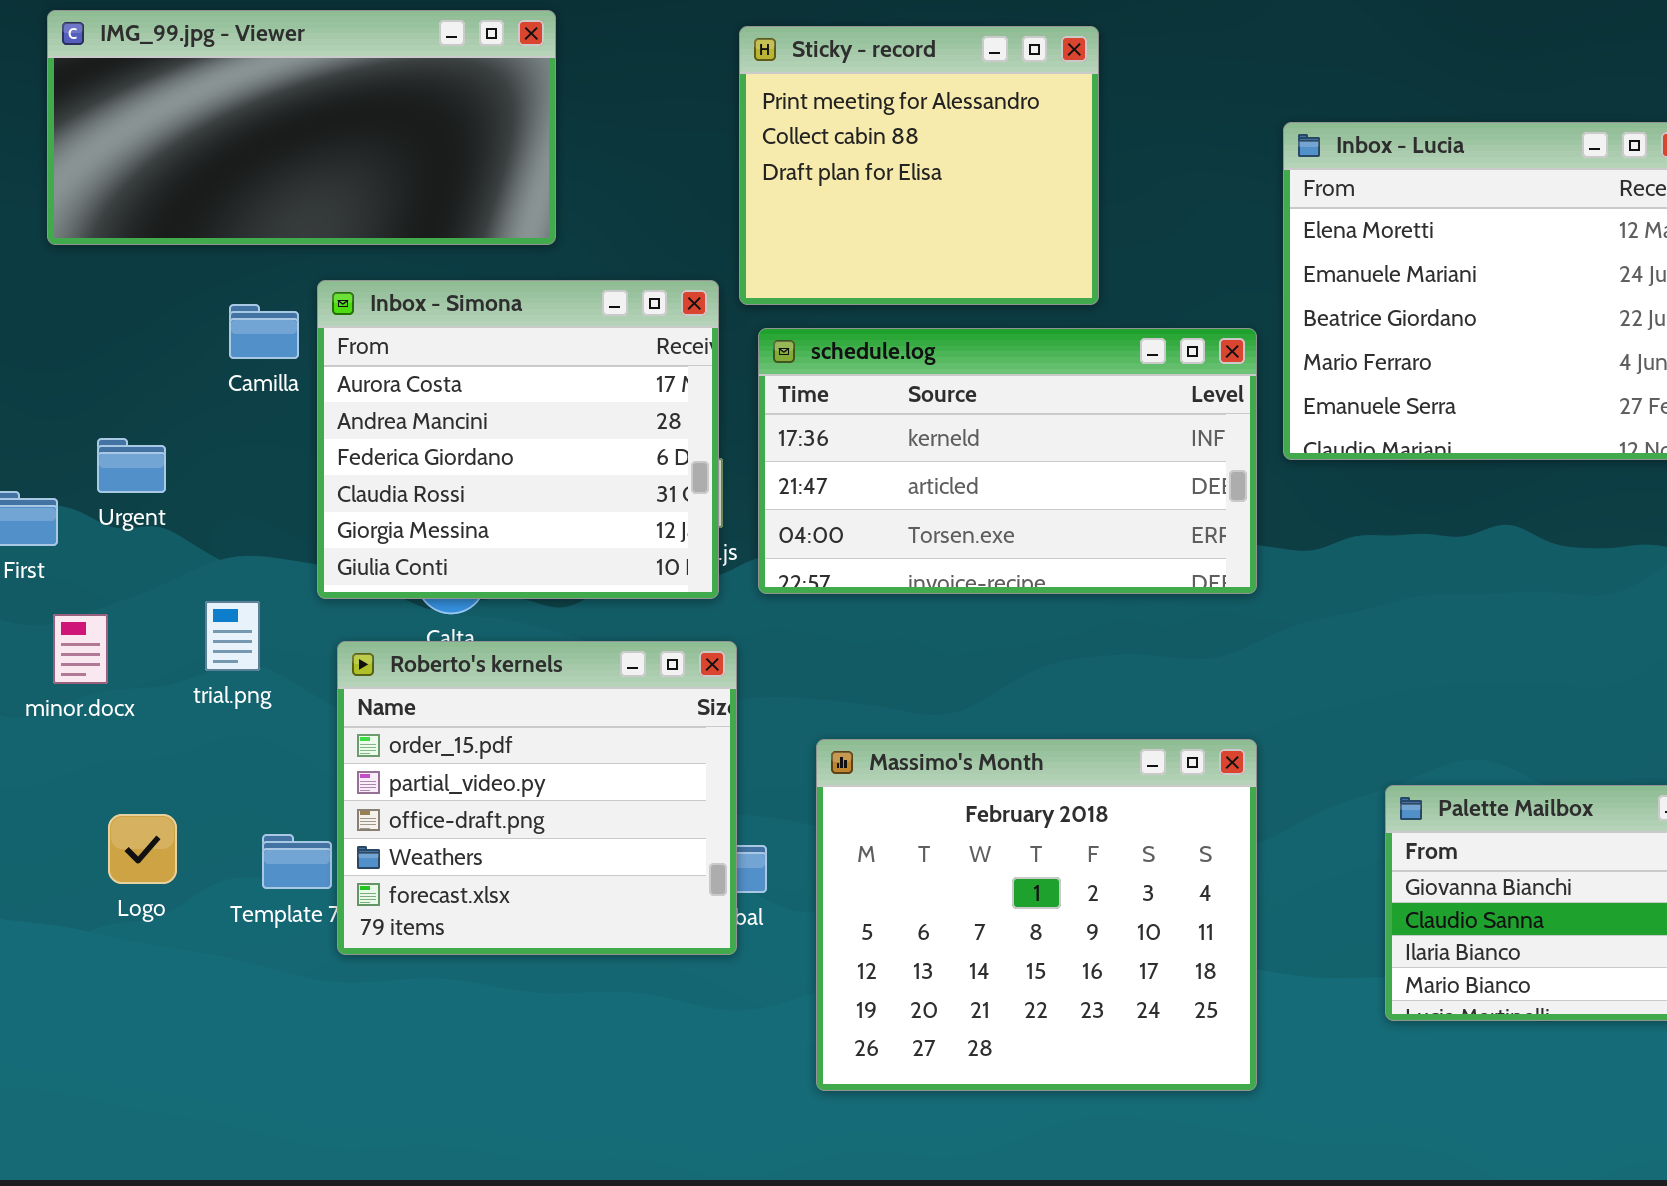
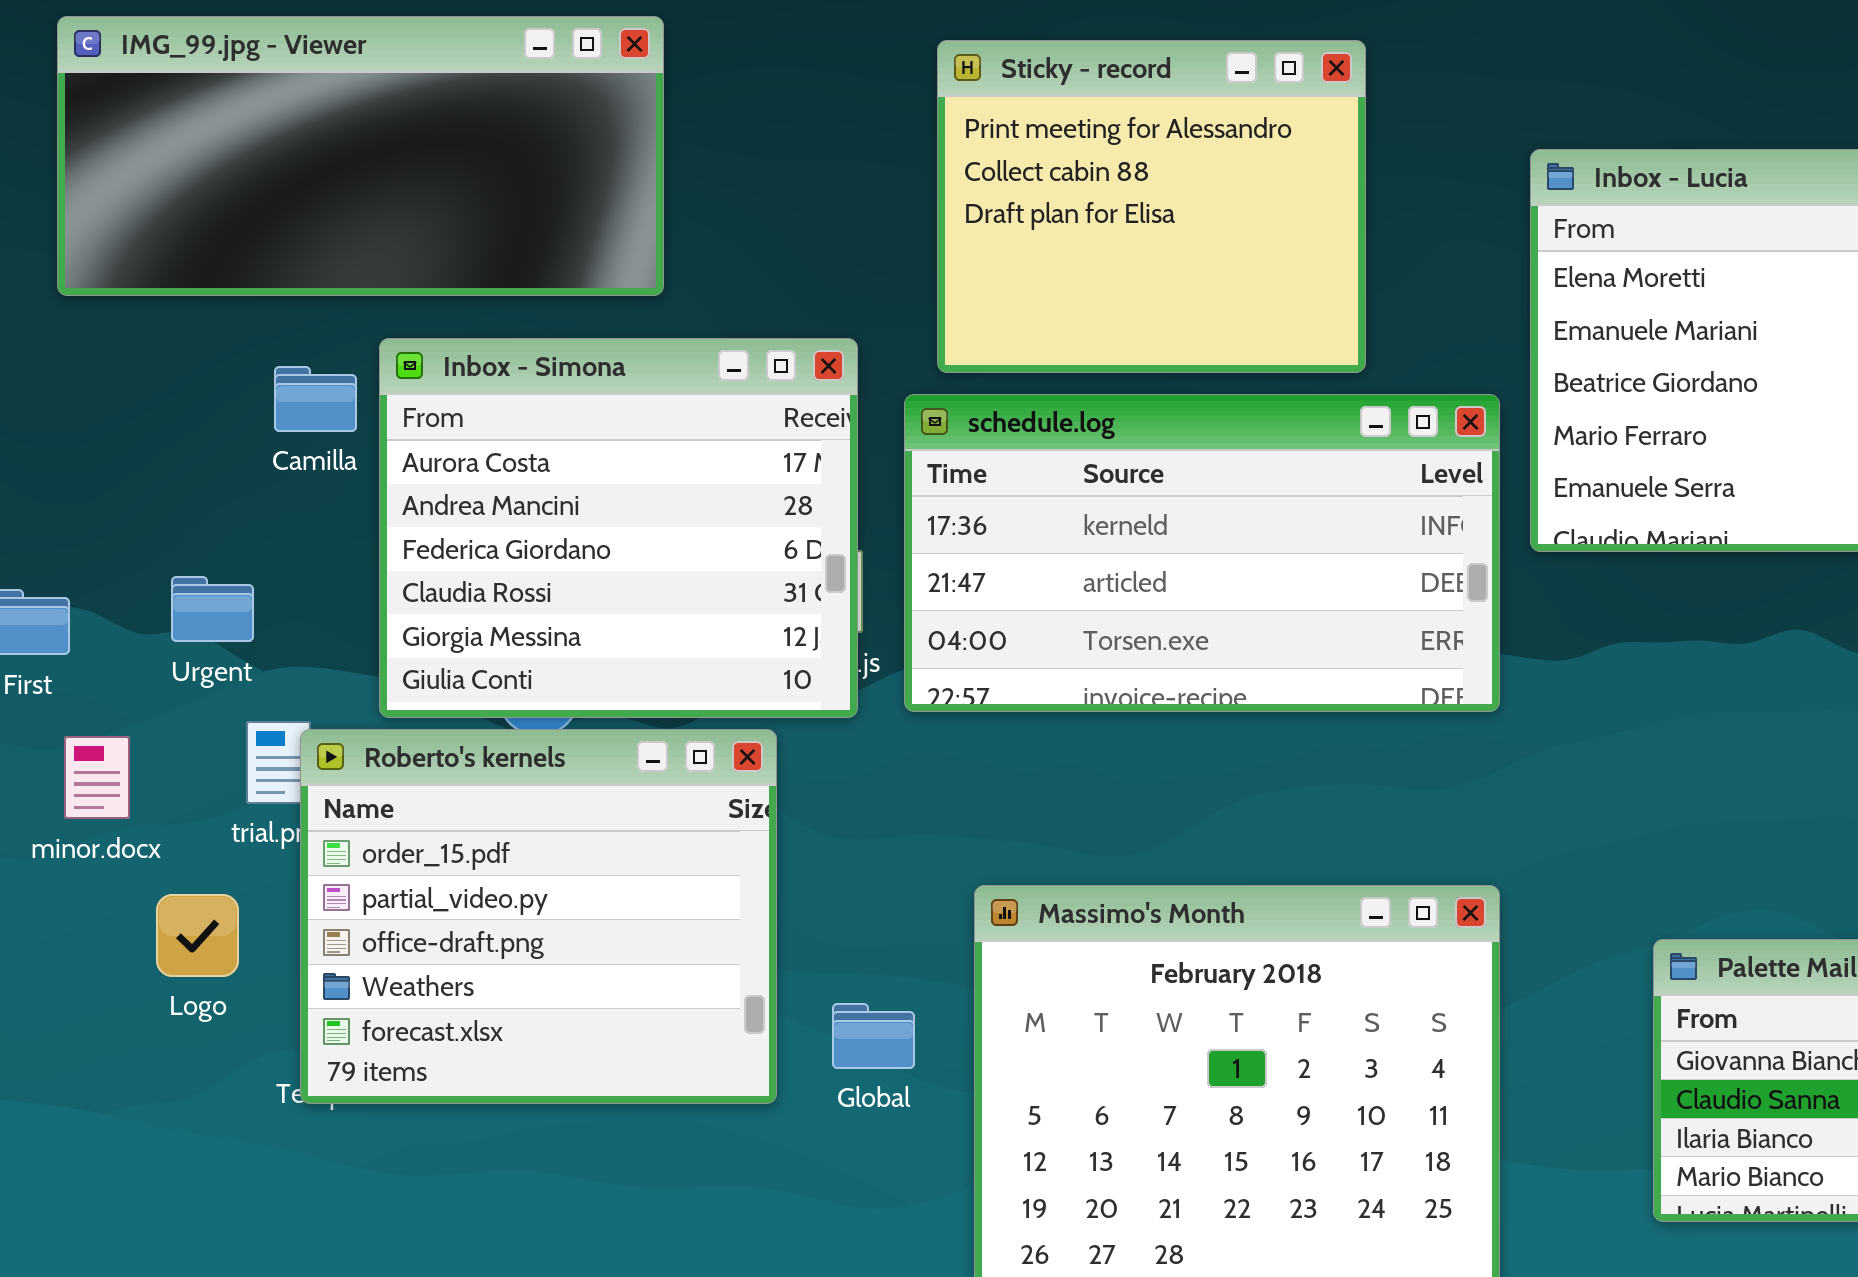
Sticky - record: [739,26,1099,305] -> [937,40,1366,373], moved
Urgent: [97,438,166,493] -> [171,576,254,642], moved
Roberto's kernels: [337,641,737,955] -> [300,729,777,1104], moved
Logo: [108,814,177,884] -> [156,894,239,977], moved

